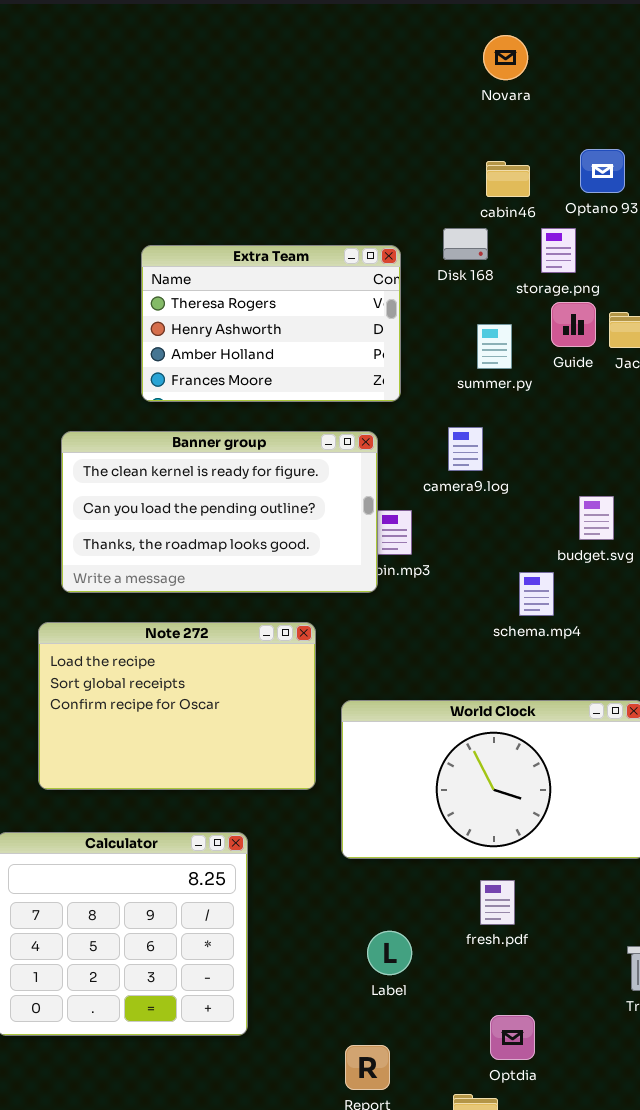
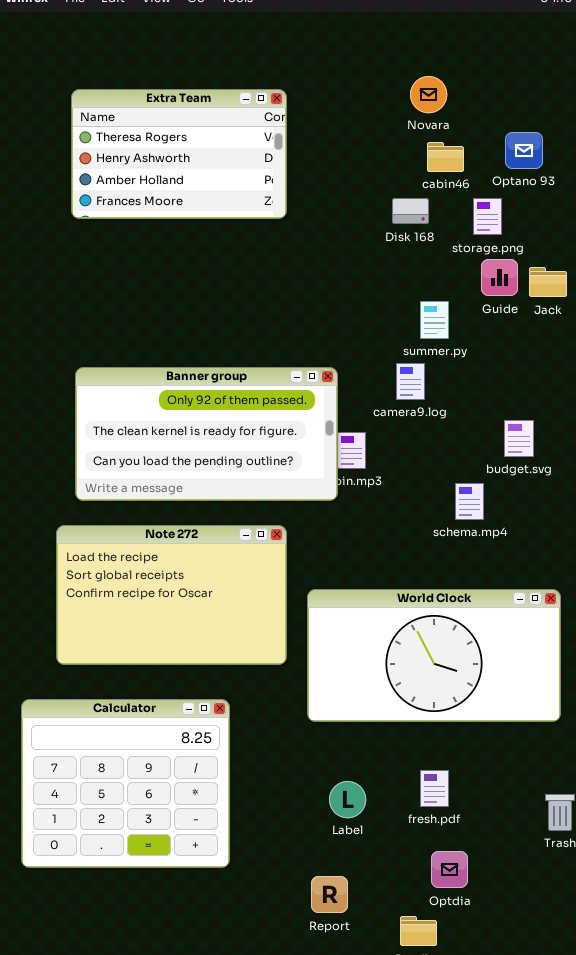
Novara: [483,35,528,80] -> [410,76,447,113], moved
Extra Team: [141,245,401,402] -> [71,89,287,219], moved
summer.py: [477,324,512,369] -> [420,301,449,339], moved
Banner group: [61,431,378,593] -> [75,367,338,501], scrolled up 1 row
fresh.pdf: [480,880,515,925] -> [420,770,449,807], moved

